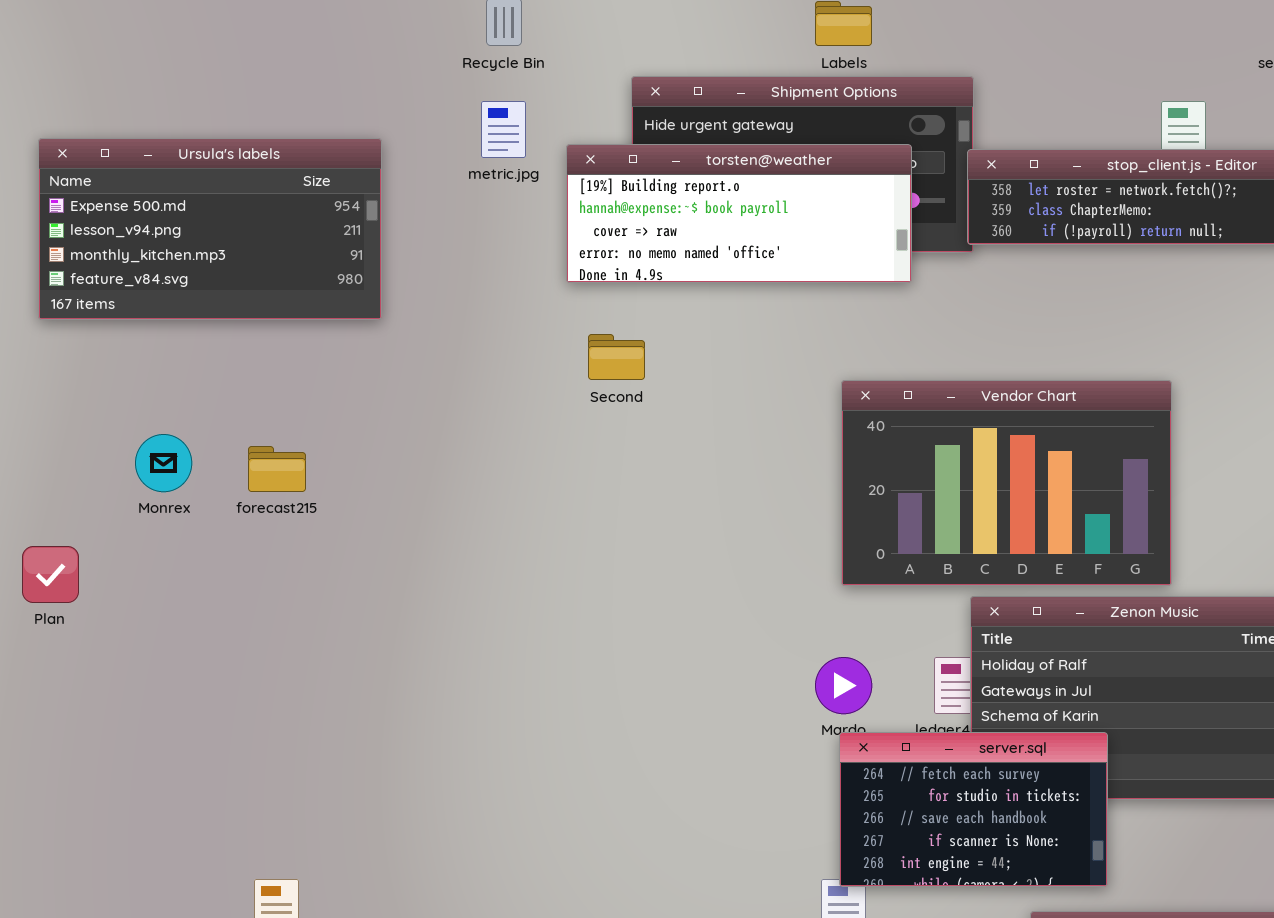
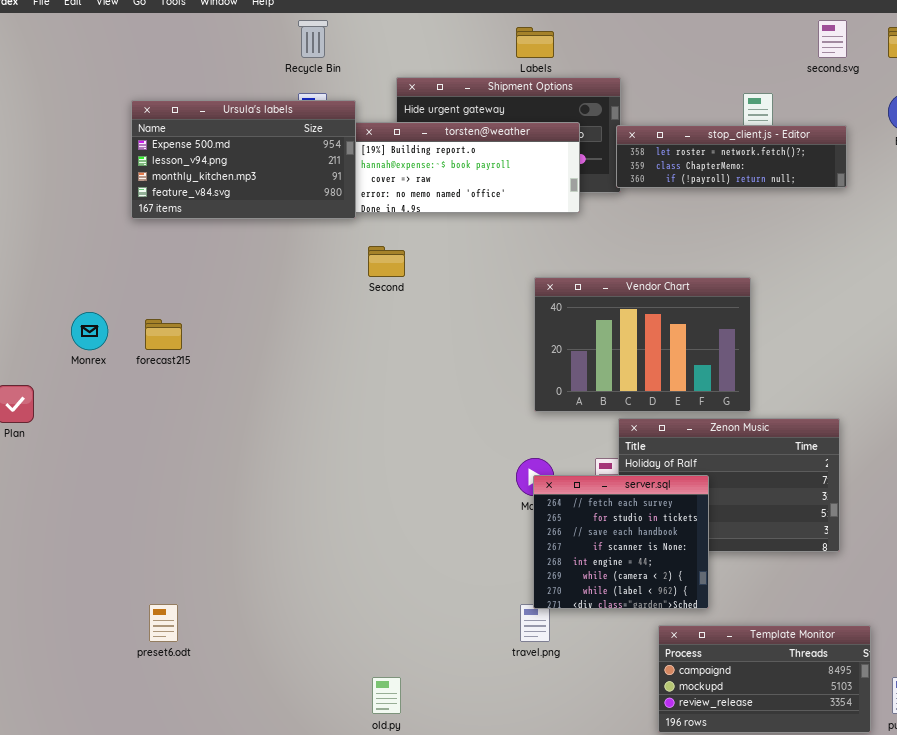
Ursula's labels: [38,138,382,320] -> [131,100,356,219], moved
server.sql: [839,732,1108,887] -> [533,475,709,609], resized

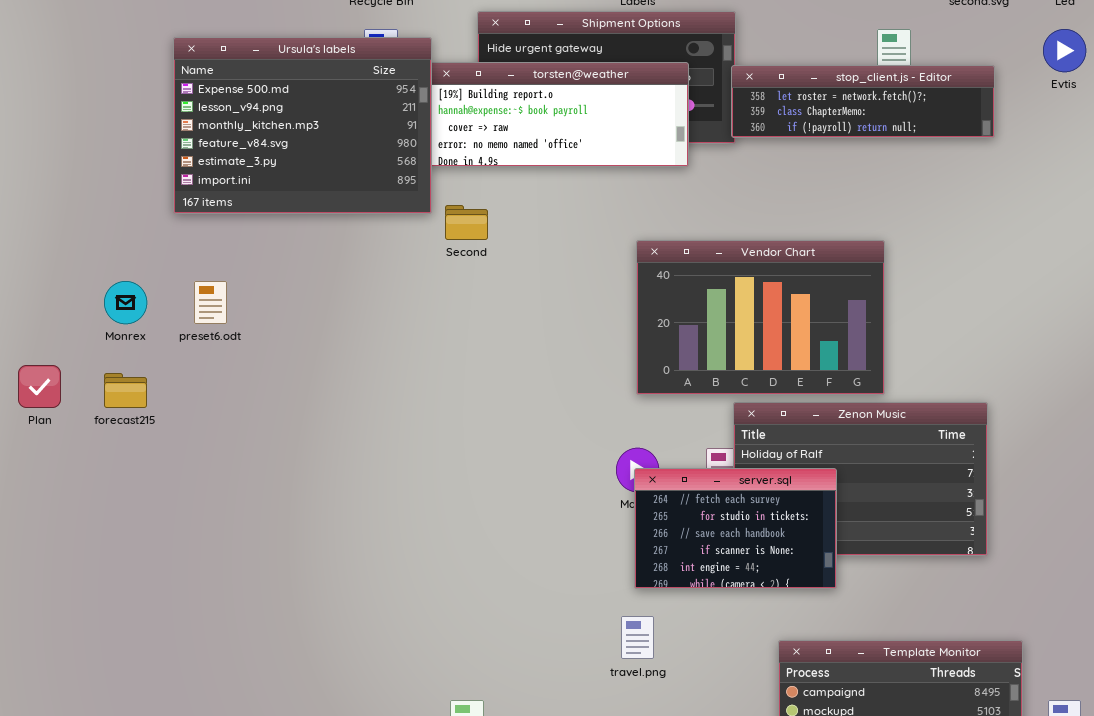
Ursula's labels: [131,100,356,219] -> [173,37,432,214], resized
forecast215: [145,319,182,350] -> [104,373,147,408], moved
server.sql: [533,475,709,609] -> [634,468,837,589], resized
preset6.odt: [149,604,178,642] -> [194,281,227,324], moved

